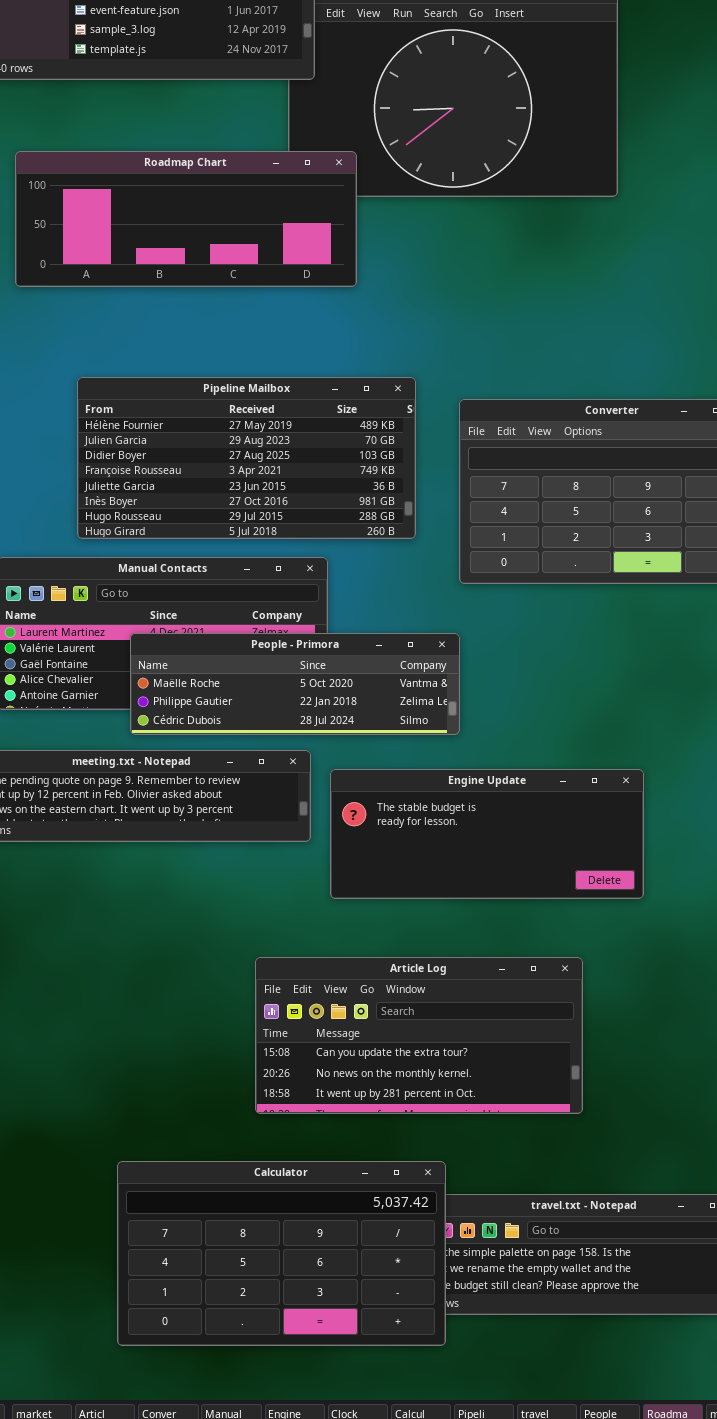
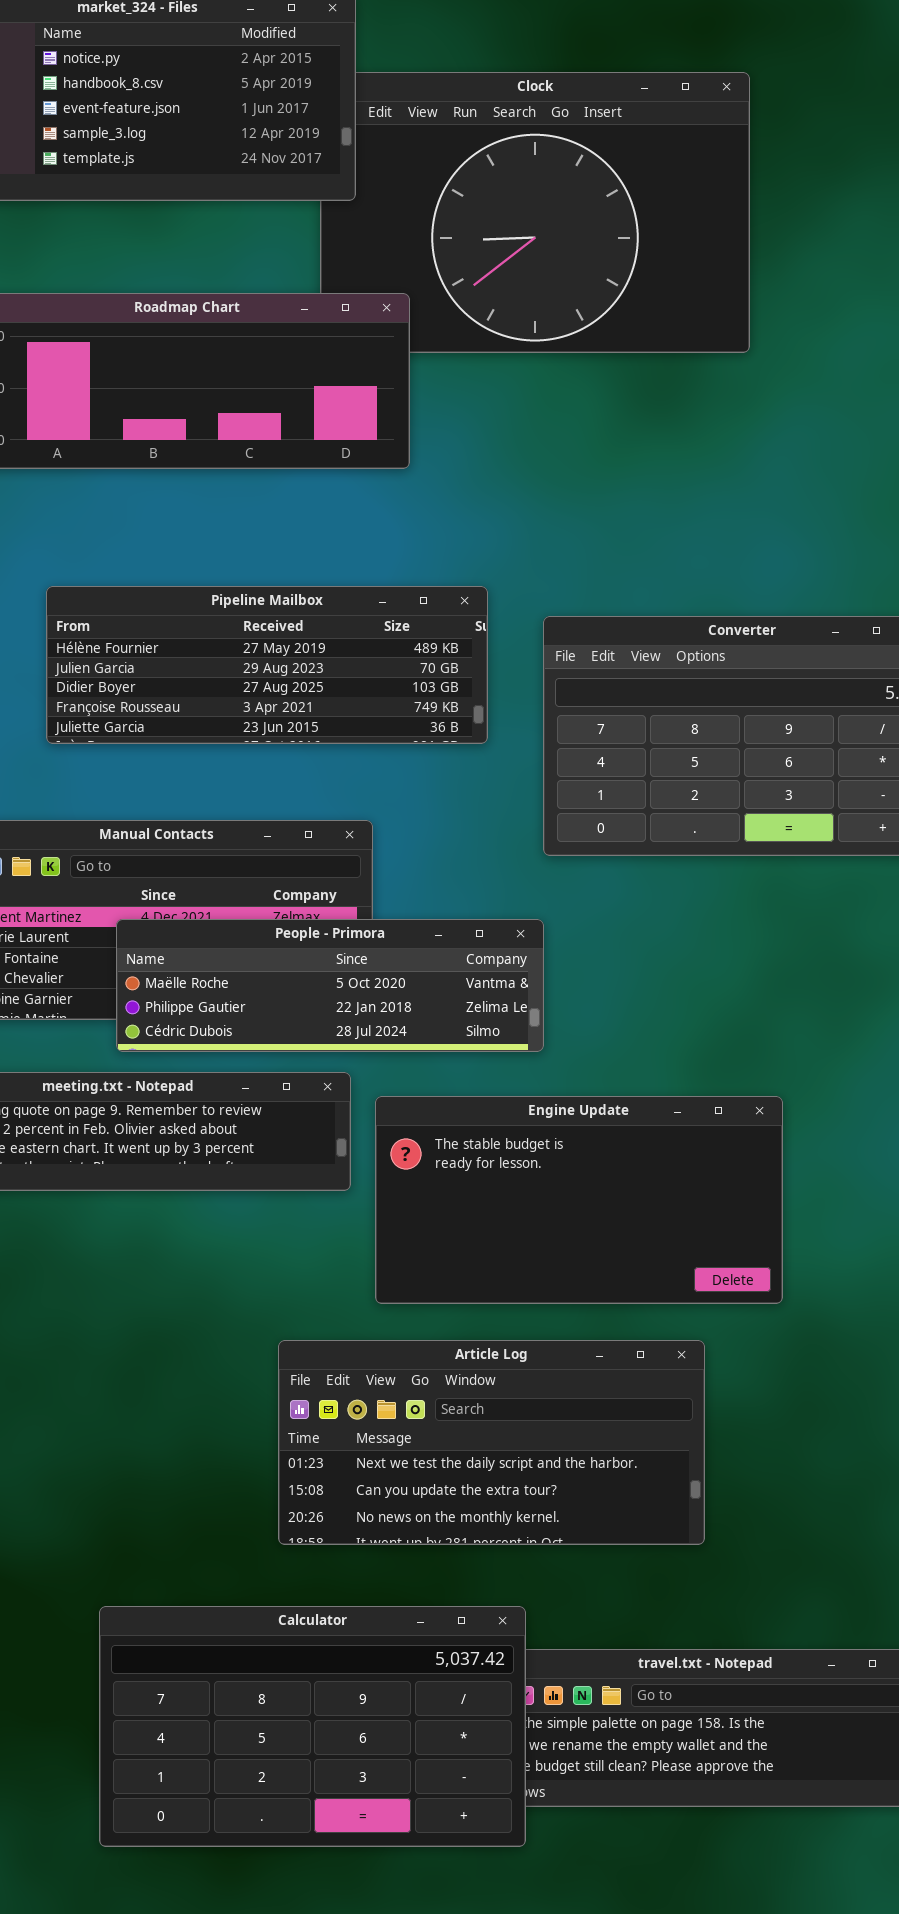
Pipeline Mailbox: [77,377,416,539] -> [46,586,488,744], resized
Engine Update: [330,769,644,899] -> [375,1096,783,1304], resized
Article Log: [255,957,583,1114] -> [278,1340,705,1545], scrolled up 1 row

